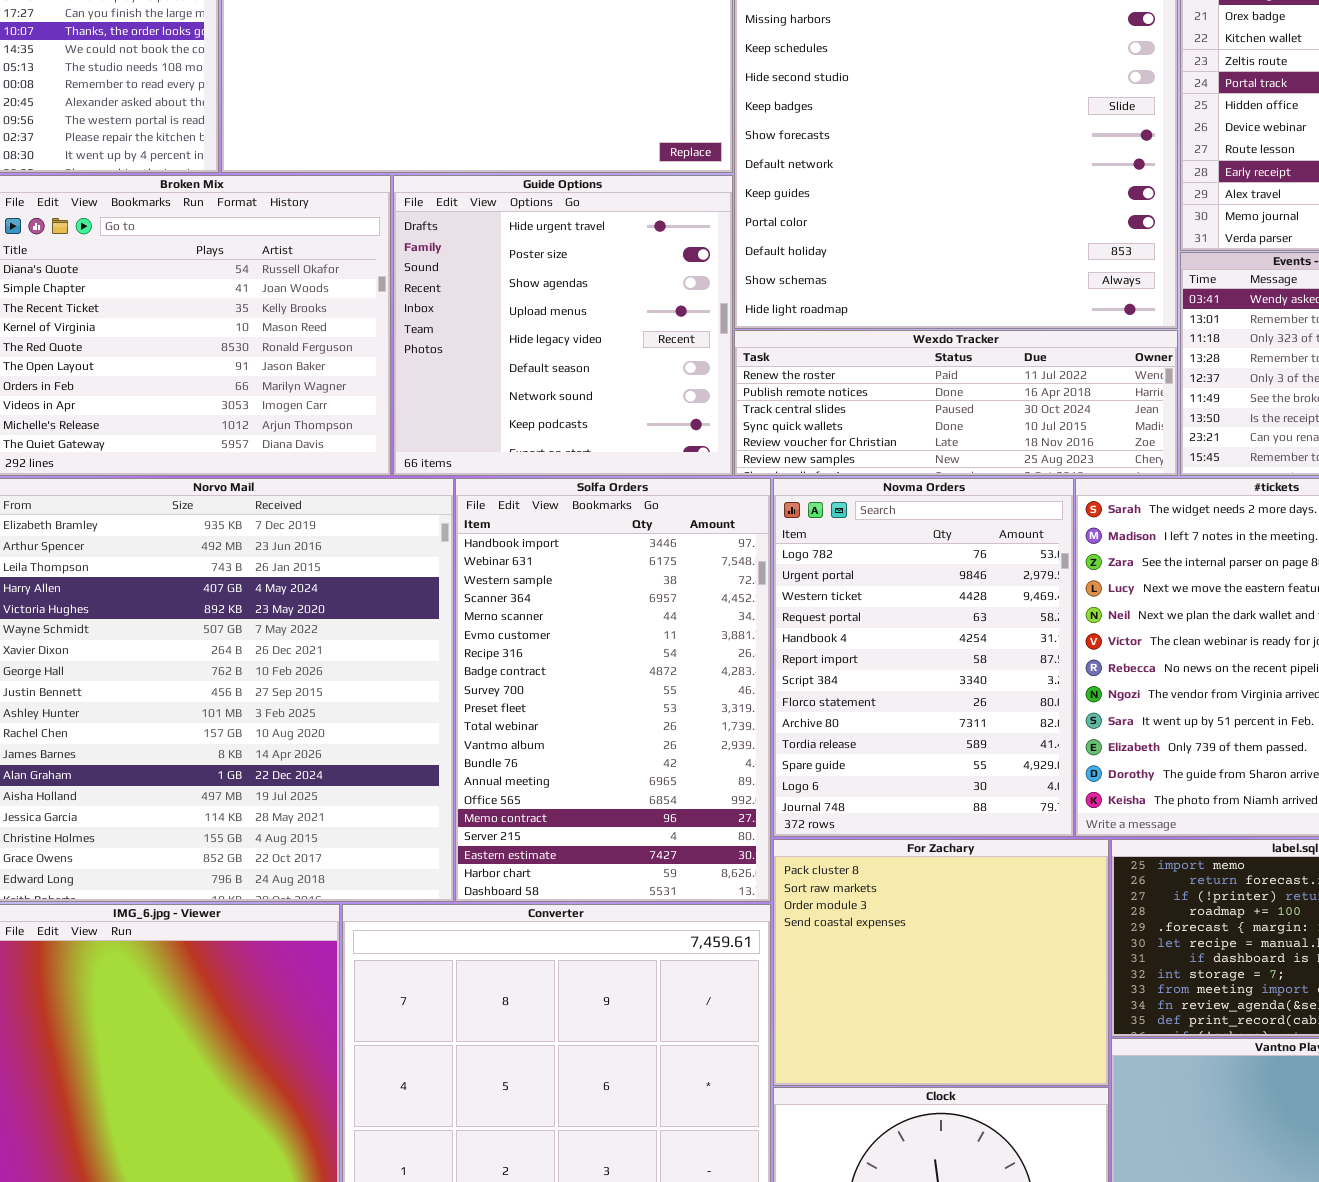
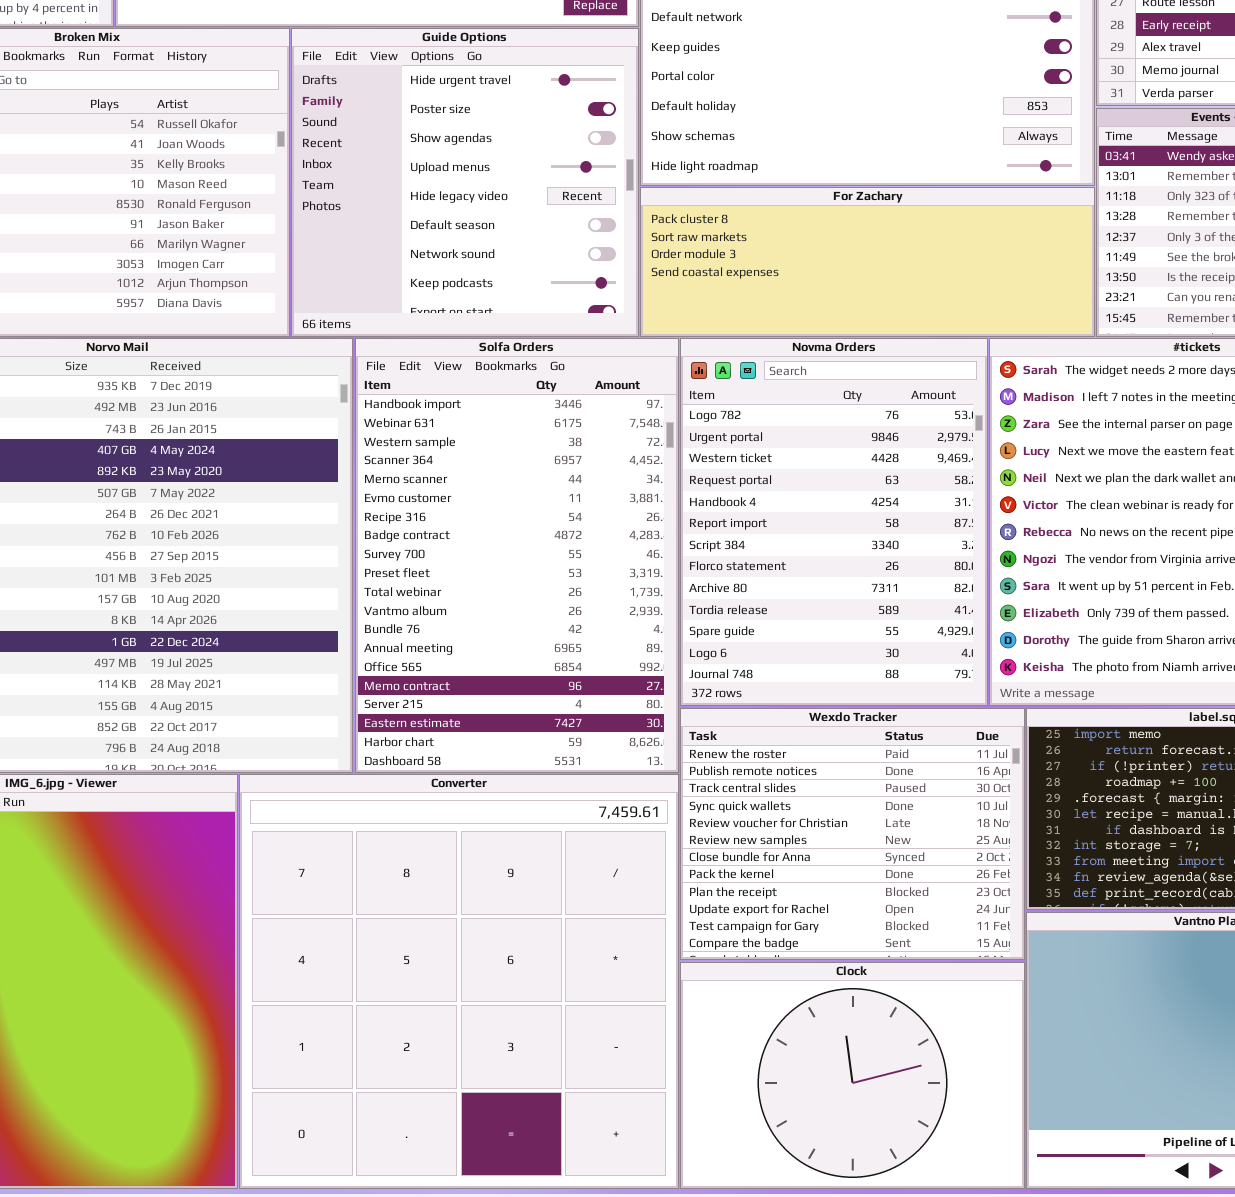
Wexdo Tracker: [734,330,1178,476] -> [680,708,1025,960], moved, resized
For Zachary: [773,839,1109,1086] -> [640,187,1095,337], moved, resized

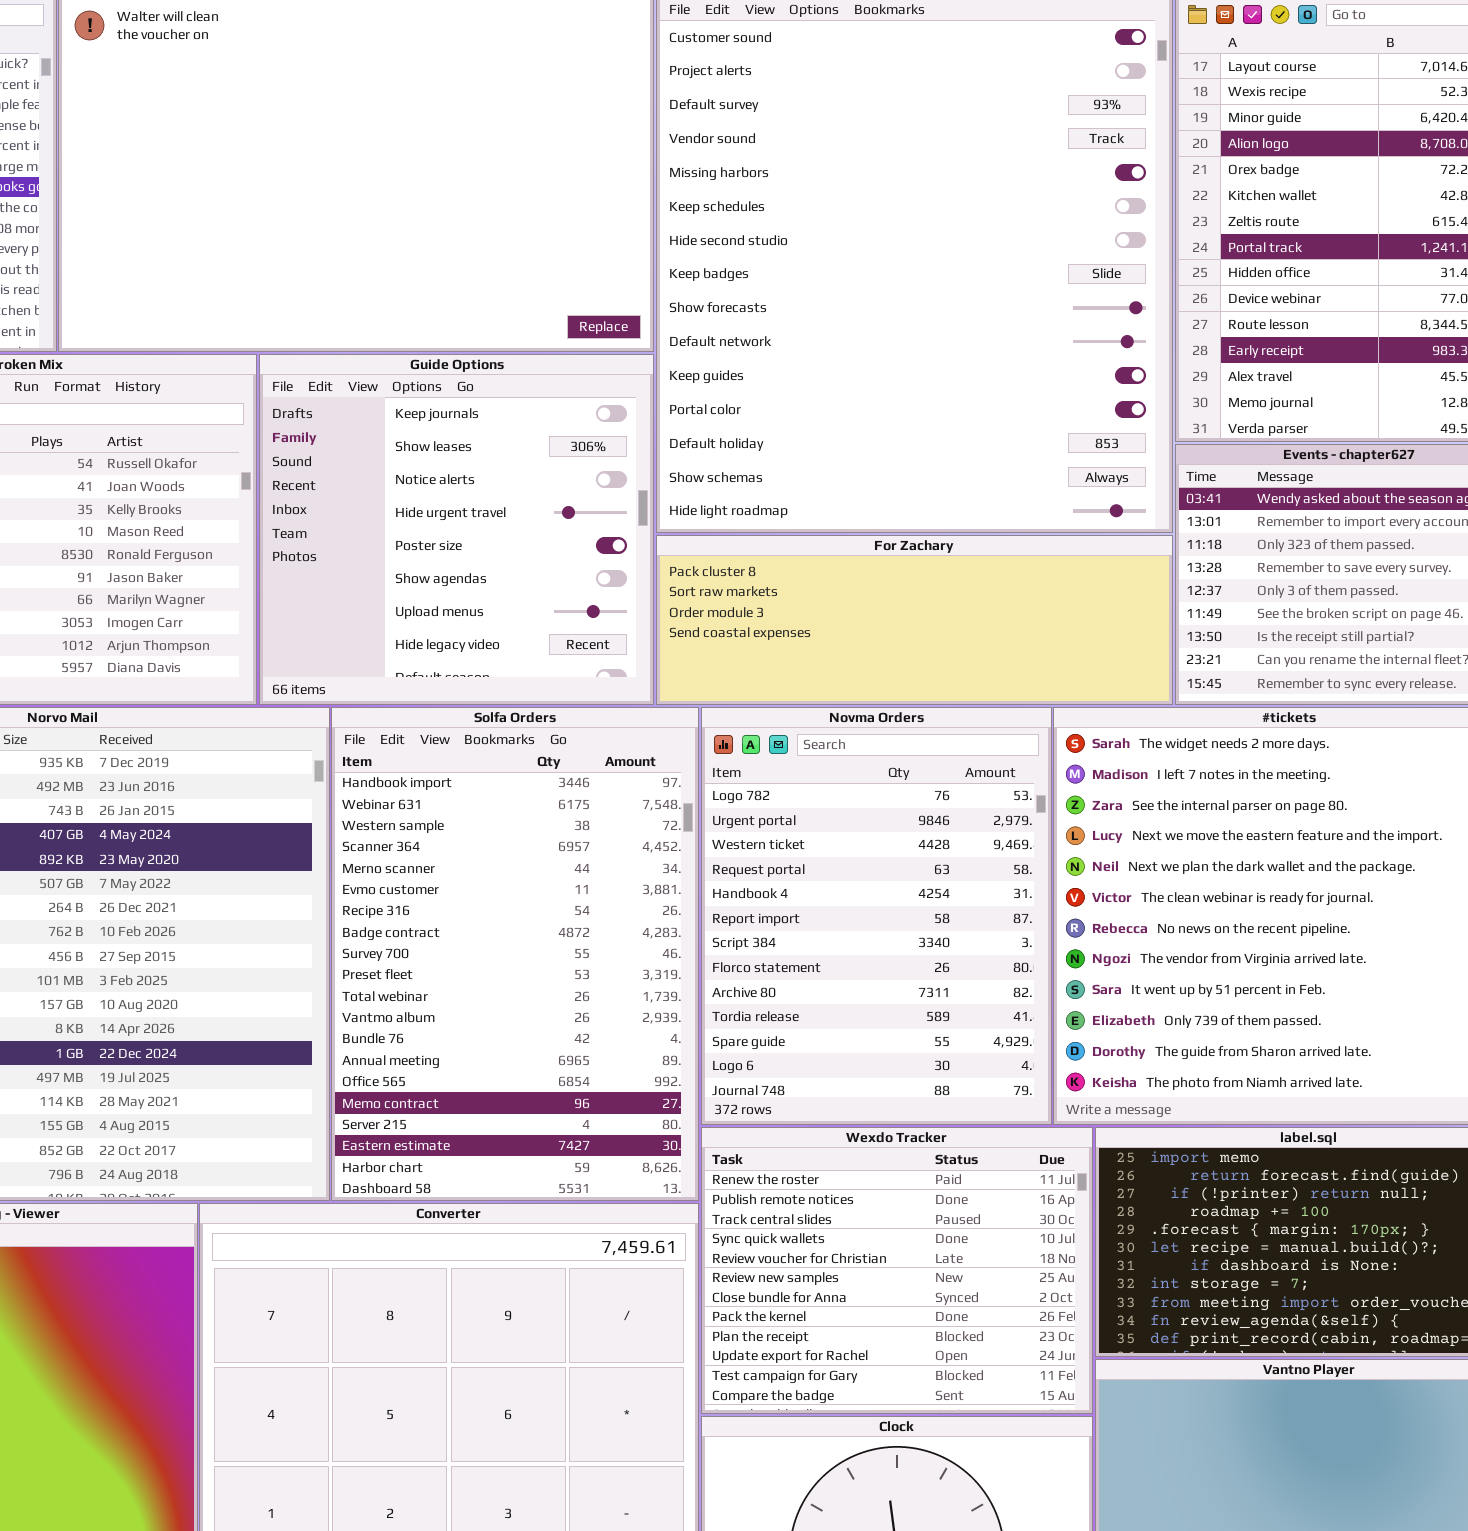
Guide Options: [291,28,639,337] -> [259,354,654,705], scrolled up 3 rows

